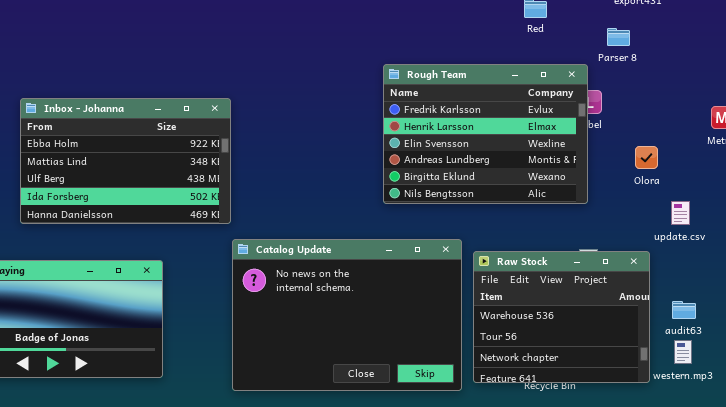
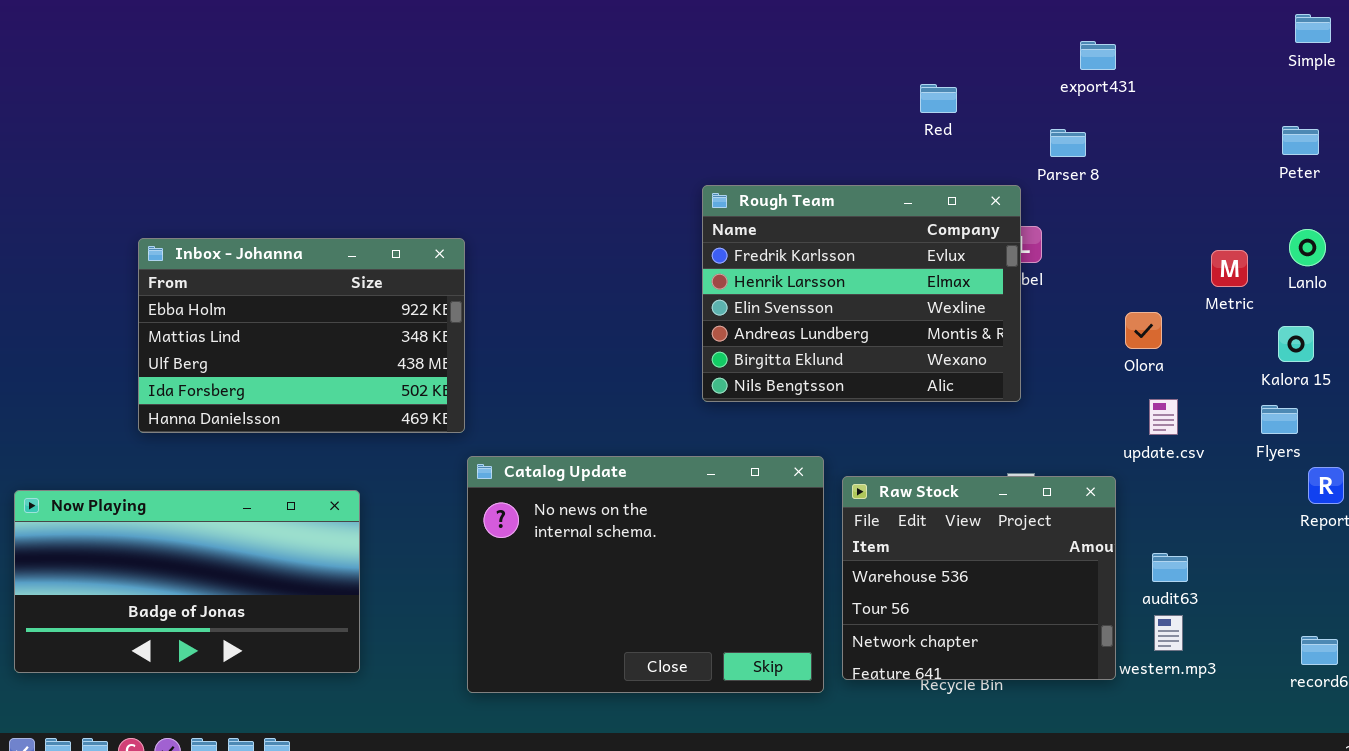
Olora: [635,146,658,169] -> [1125,312,1162,349], moved

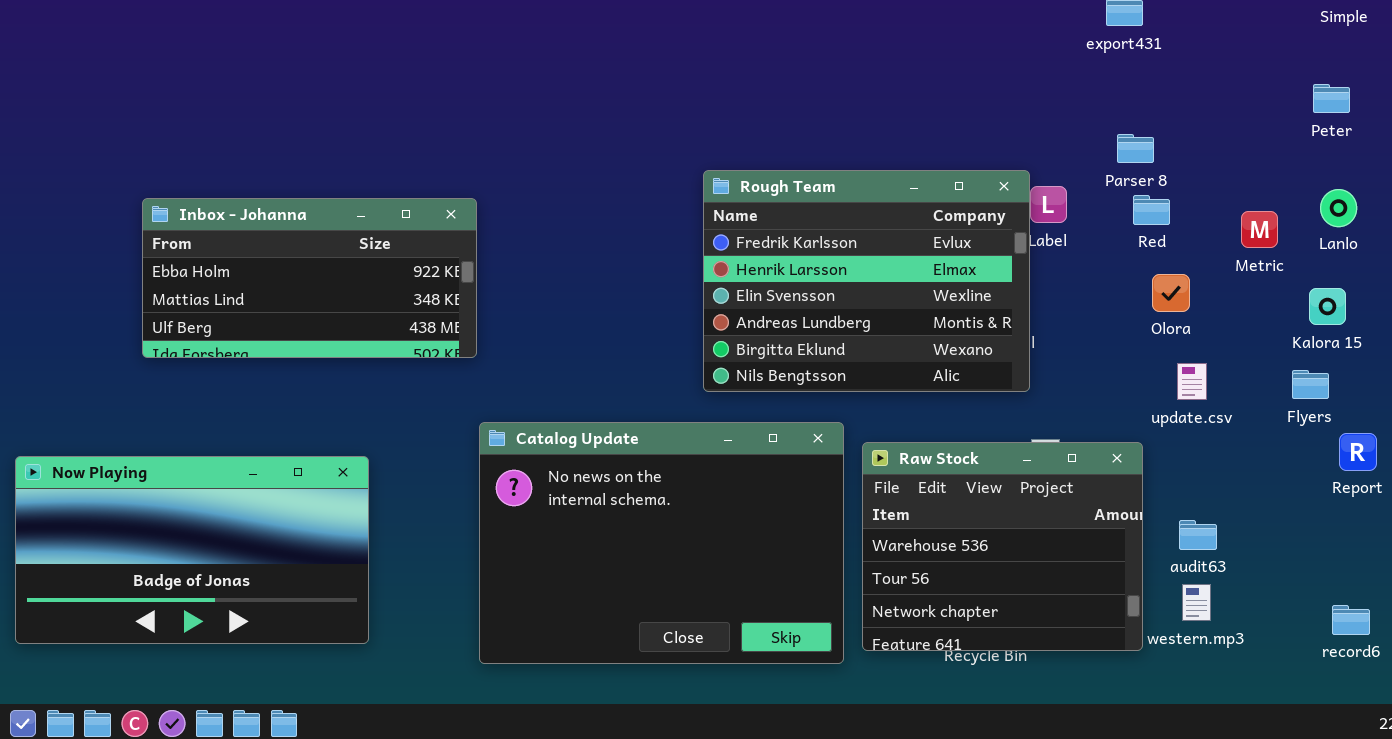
Red: [920,84,957,113] -> [1133,195,1170,225], moved
Parser 8: [1050,129,1086,157] -> [1117,134,1154,163], moved
Rough Team: [702,185,1021,402] -> [703,170,1030,392], moved
Inbox - Johanna: [138,238,465,433] -> [142,198,477,358], resized

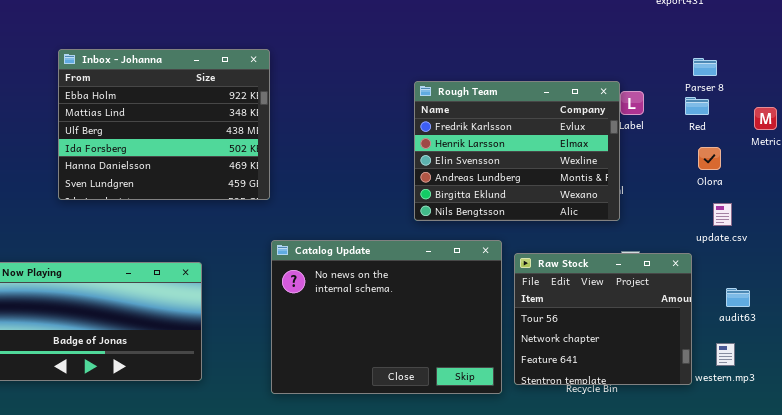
Parser 8: [1117,134,1154,163] -> [693,58,717,76], moved
Inbox - Johanna: [142,198,477,358] -> [58,49,270,200], resized
Raw Stock: [862,442,1143,651] -> [514,253,692,385], scrolled down 1 row
audit63: [1179,520,1217,550] -> [726,288,750,307], moved

